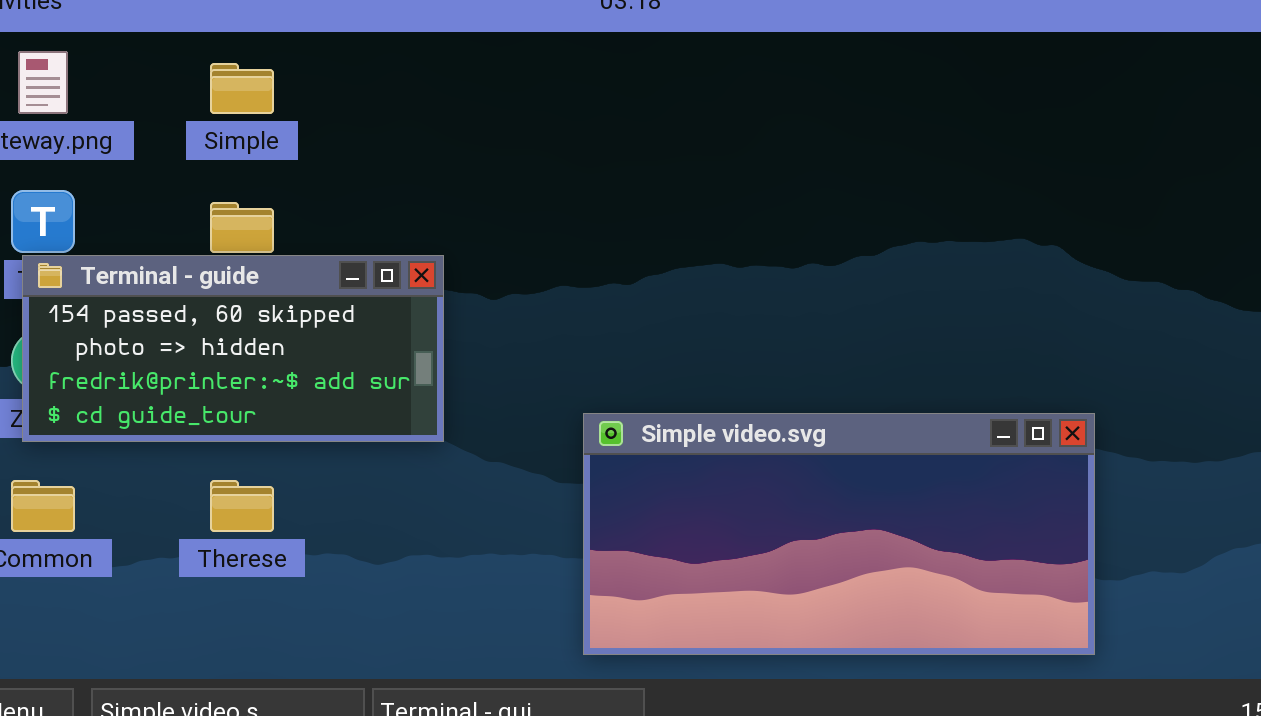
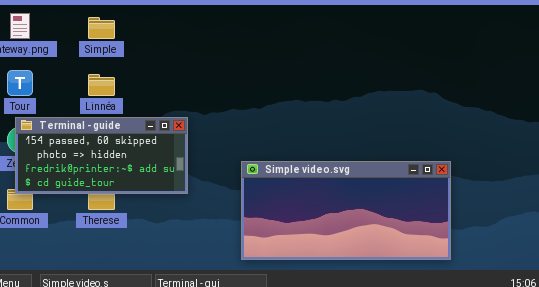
Terminal - guide: [22,255,444,442] -> [15,117,188,194], moved

